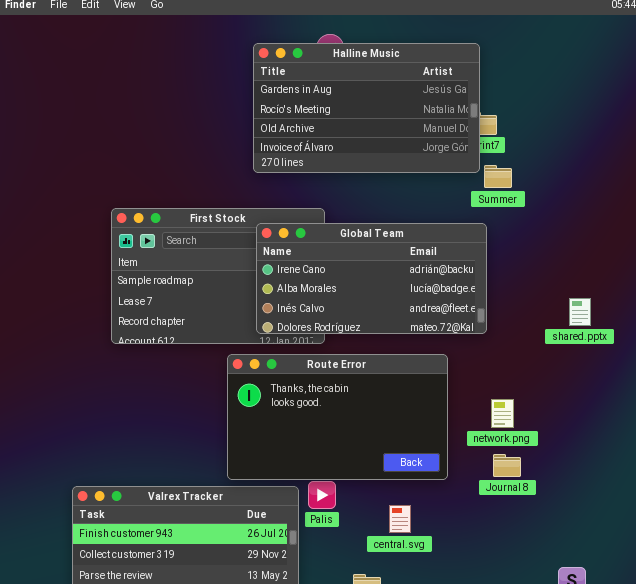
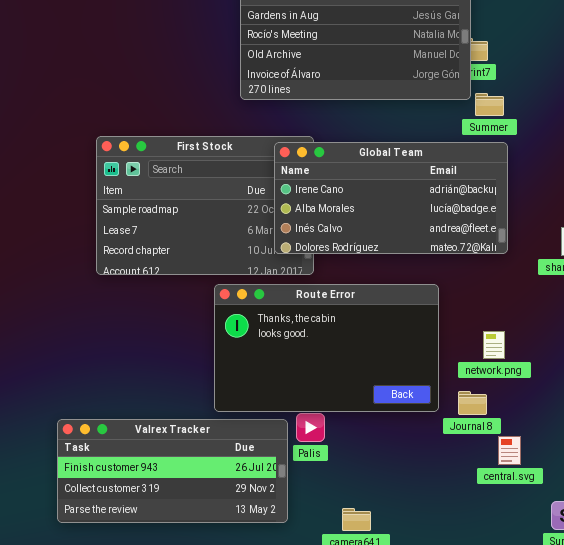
Global Team: [256,223,487,334] -> [274,142,508,254], moved
Journal 8: [493,454,521,477] -> [458,391,487,415], moved
central.svg: [389,505,411,533] -> [498,436,521,465], moved

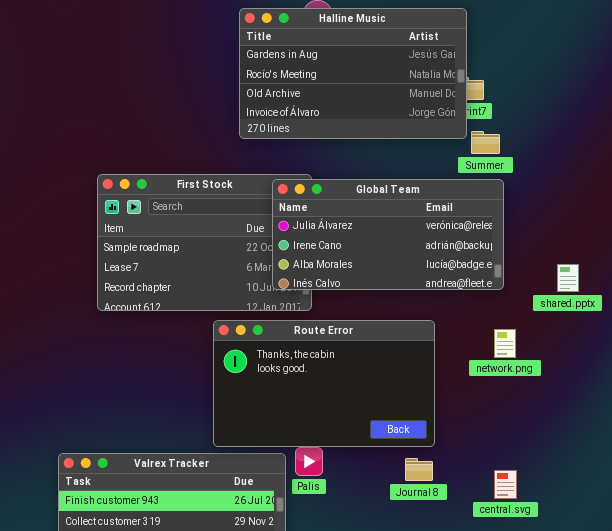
Global Team: [274,142,508,254] -> [272,179,504,290], scrolled up 1 row
network.png: [483,331,505,359] -> [494,329,516,358], moved
Journal 8: [458,391,487,415] -> [405,458,433,481], moved

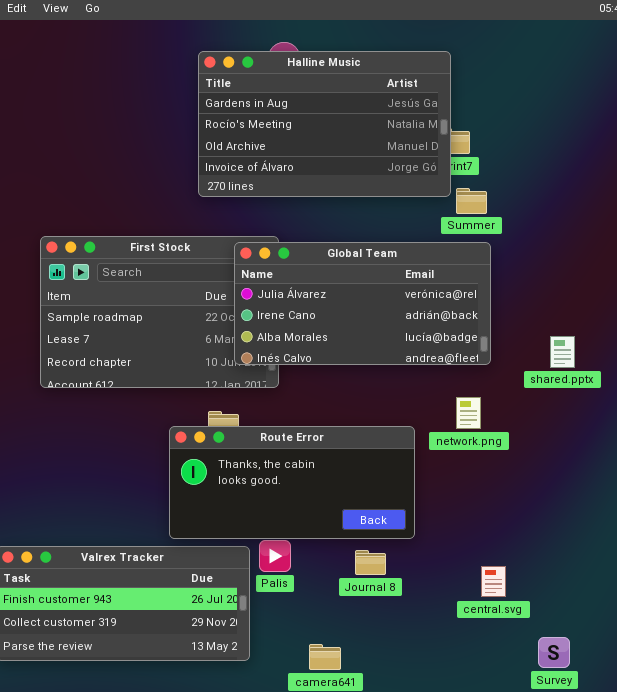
Route Error: [213,320,435,447] -> [169,426,415,539], resized
network.png: [494,329,516,358] -> [456,397,481,429], moved
Journal 8: [405,458,433,481] -> [355,550,386,575], moved

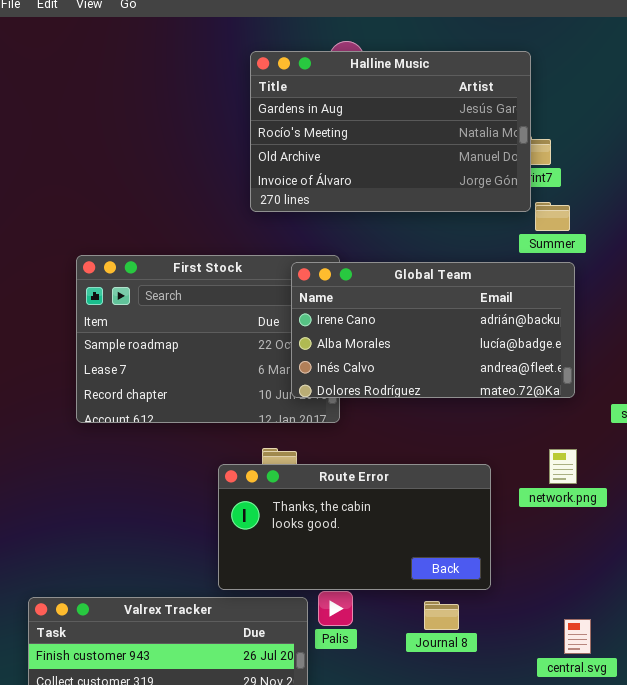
Global Team: [234,242,491,365] -> [291,262,575,398], scrolled down 1 row
network.png: [456,397,481,429] -> [549,449,577,484], moved

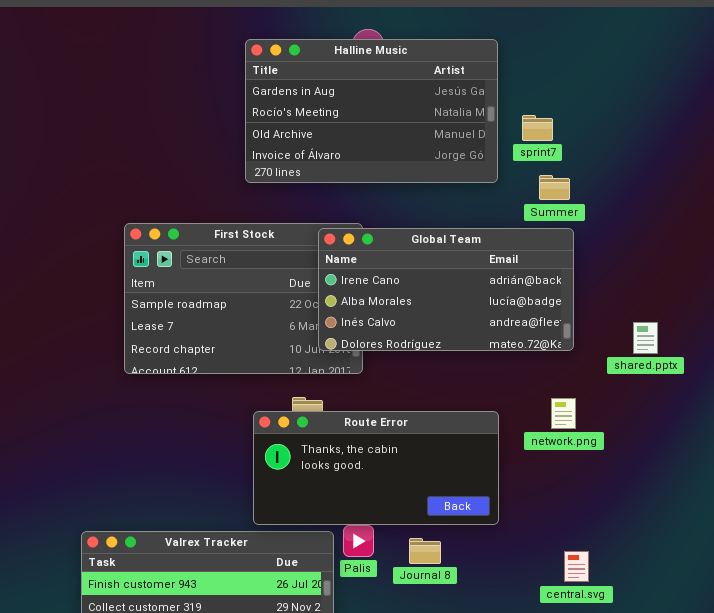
Halline Music: [250,51,531,212] -> [245,39,498,183], moved
Journal 8: [424,601,459,630] -> [409,538,441,564], moved

